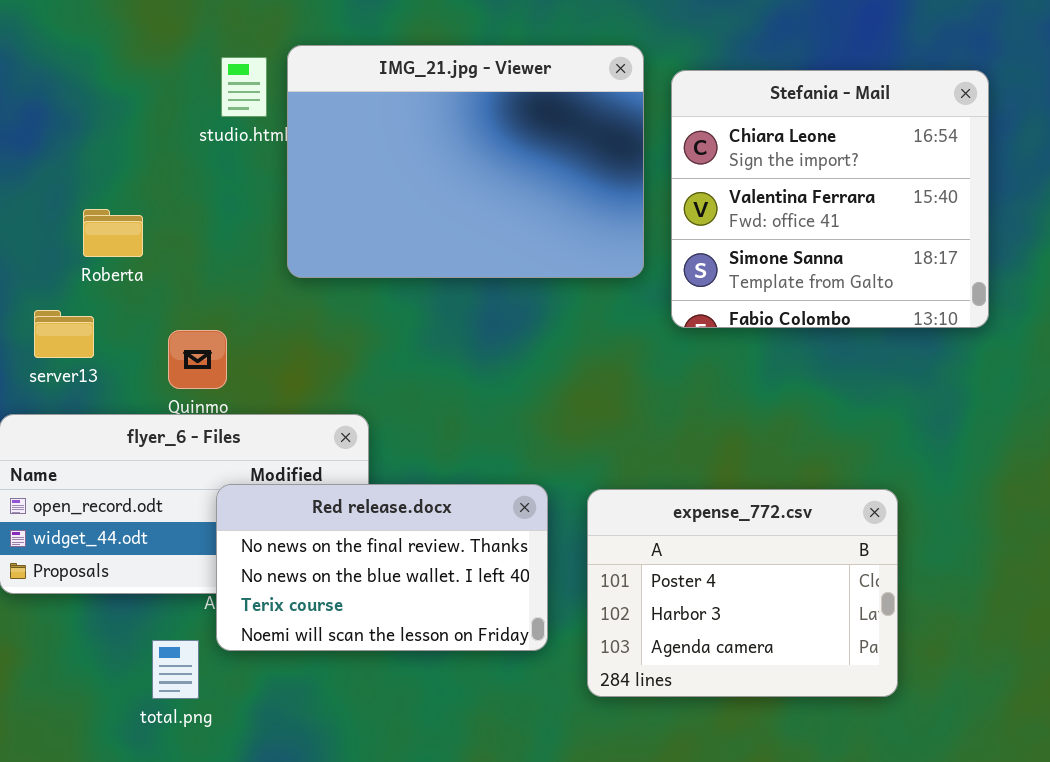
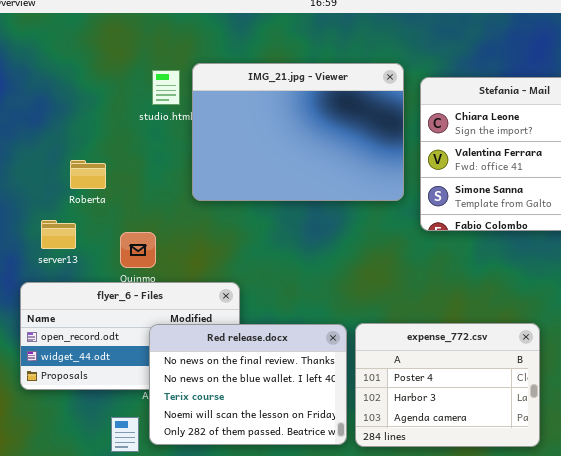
Red release.docx: [216,484,548,651] -> [149,324,347,445], resized
expense_772.csv: [587,489,898,697] -> [355,323,540,447], moved

